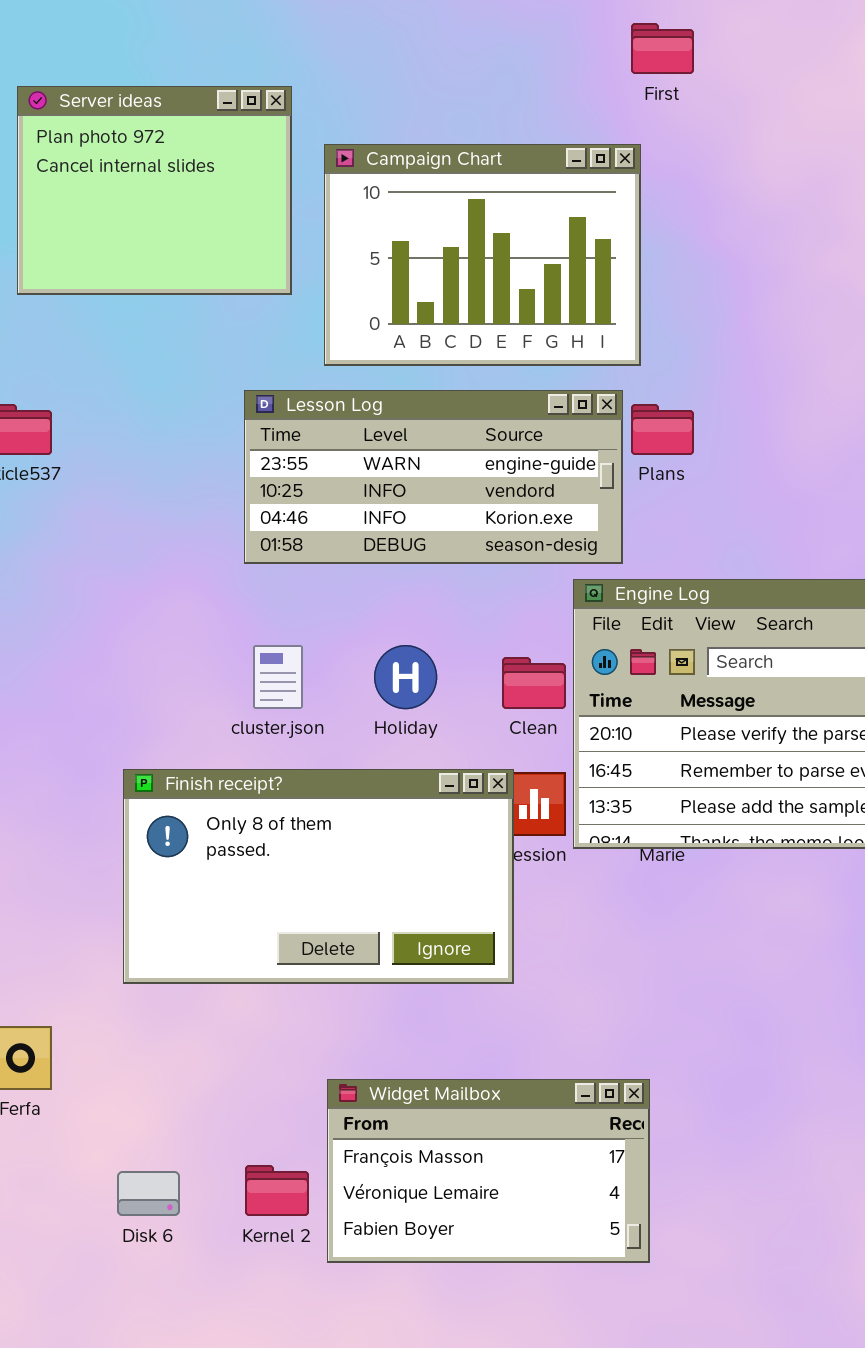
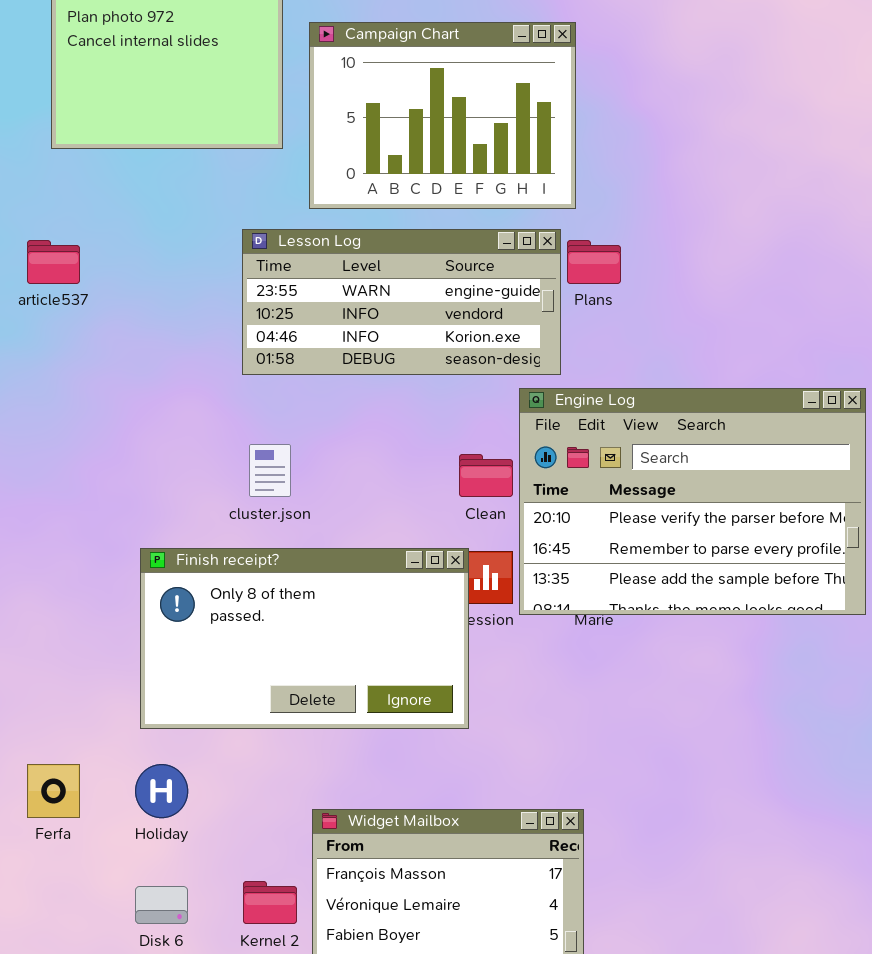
Holiday: [374,645,437,709] -> [135,764,188,818], moved

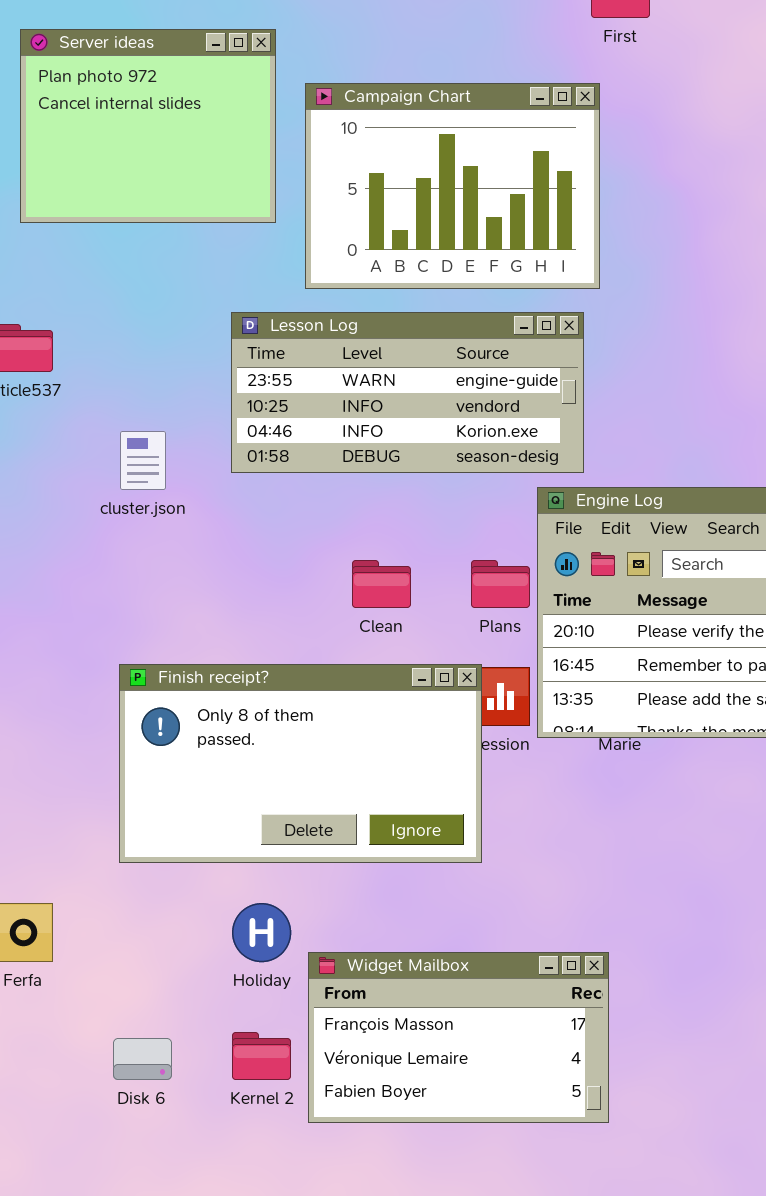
Plans: [567,240,621,284] -> [471,560,530,608], moved
cluster.json: [249,444,291,497] -> [120,431,166,490], moved
Clean: [459,454,513,497] -> [352,560,411,608], moved
Holiday: [135,764,188,818] -> [232,903,291,962], moved

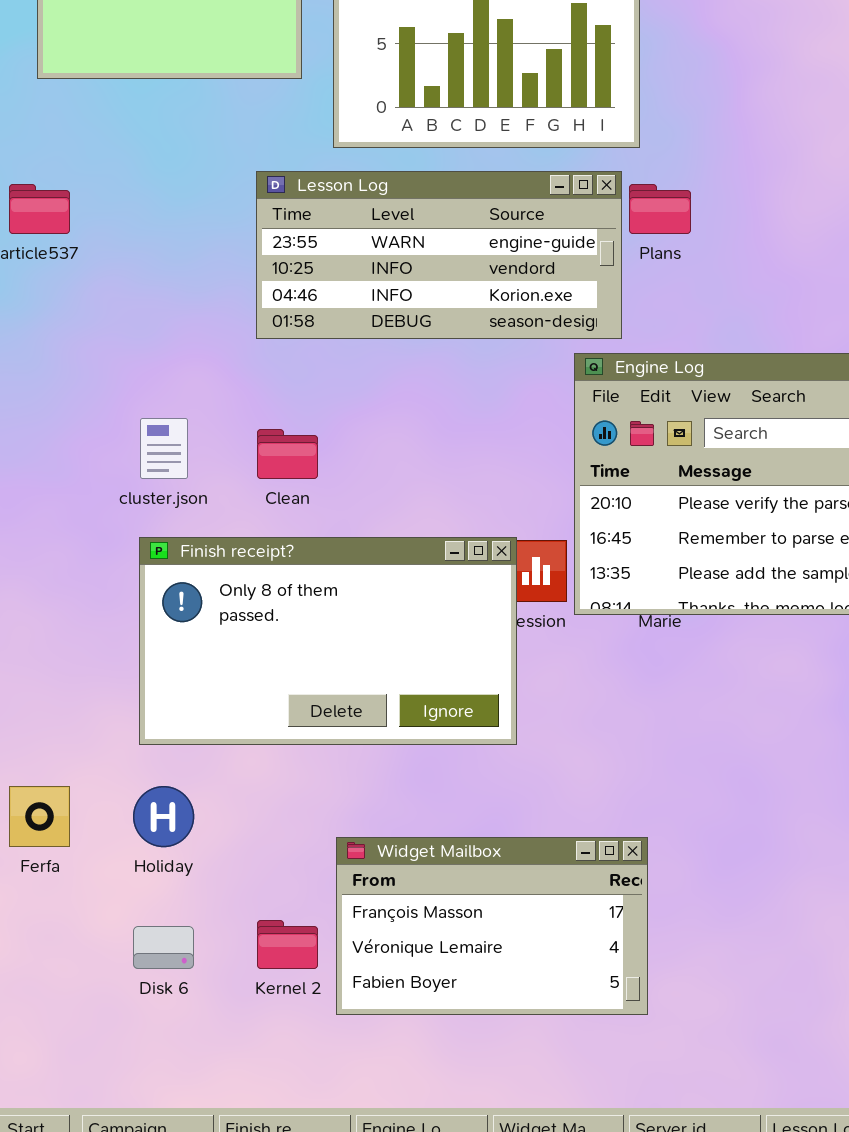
cluster.json: [120,431,166,490] -> [140,418,188,479], moved
Clean: [352,560,411,608] -> [257,429,318,479], moved
Plans: [471,560,530,608] -> [629,184,691,234], moved
Holiday: [232,903,291,962] -> [133,786,194,847], moved

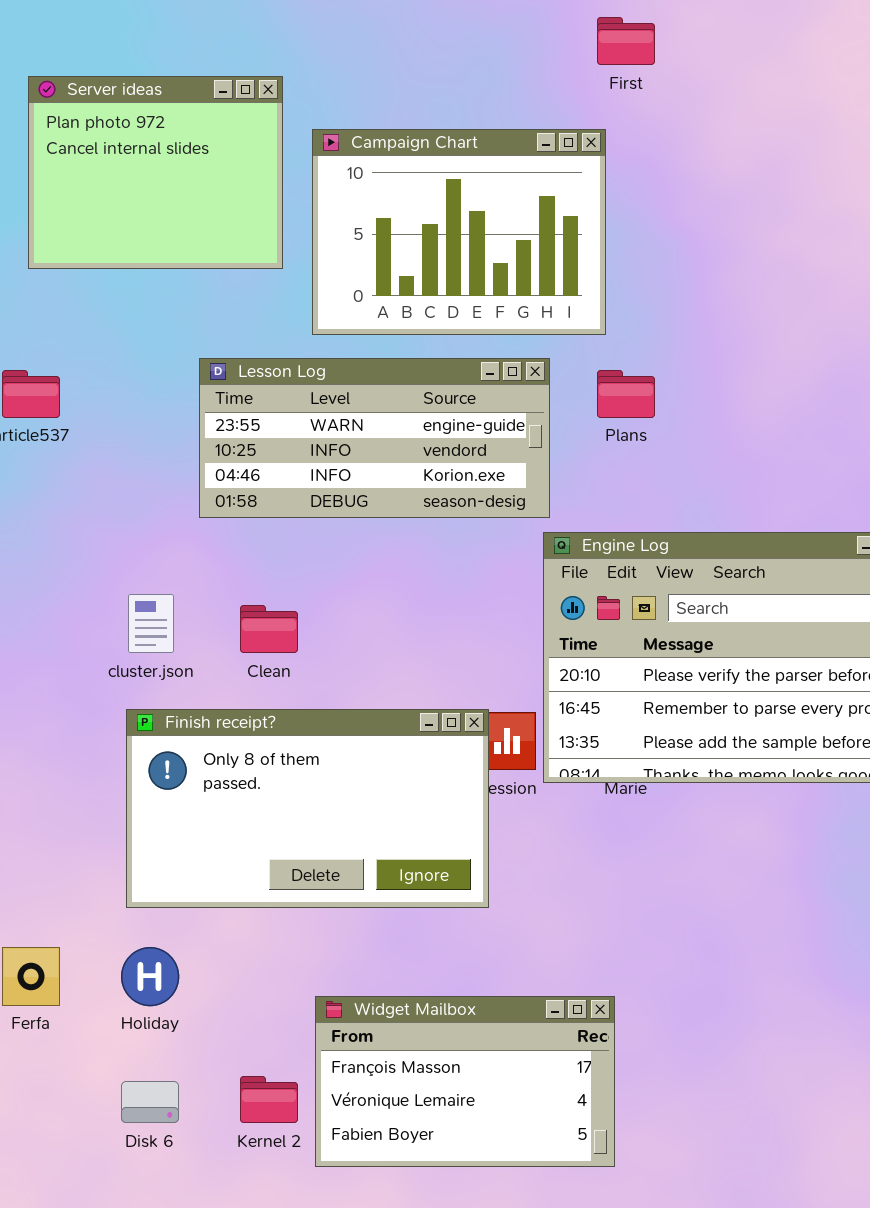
Lesson Log: [256,171,622,339] -> [199,358,550,518], moved

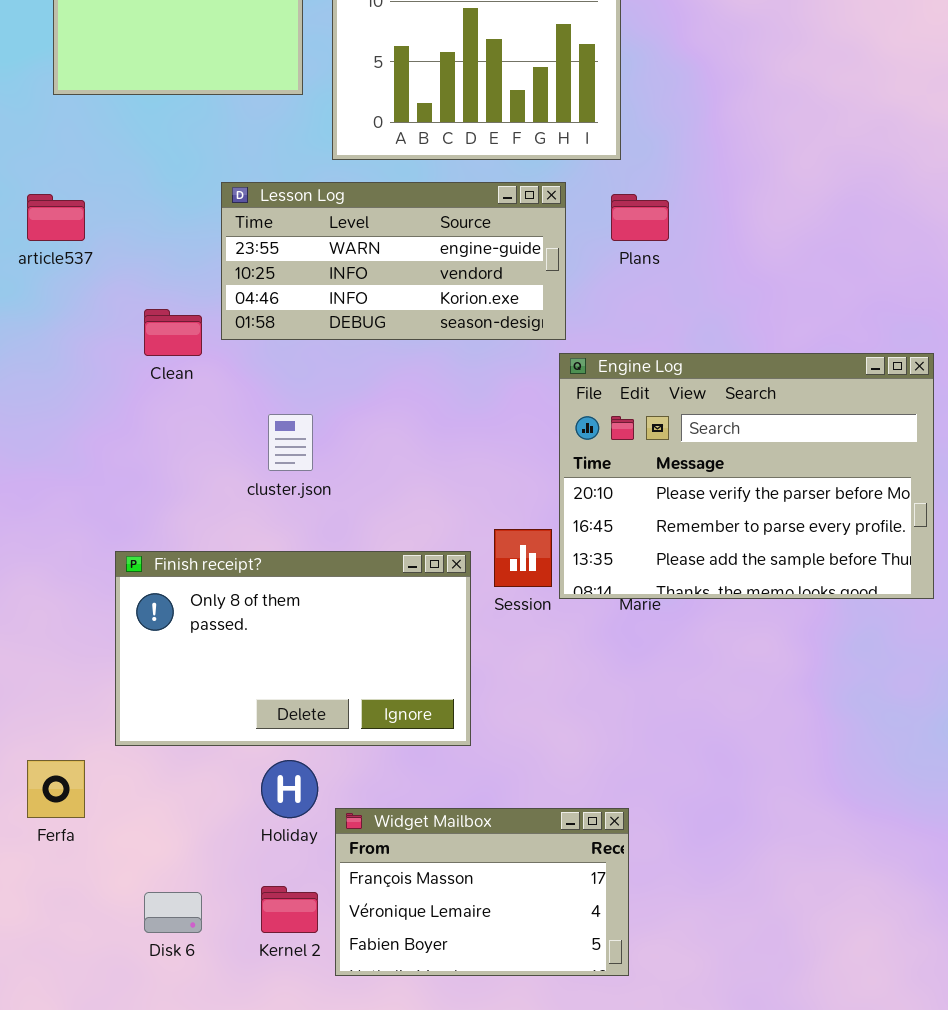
cluster.json: [128,594,174,653] -> [268,414,313,471], moved
Clean: [240,605,298,653] -> [144,309,202,356], moved
Finish receipt?: [126,709,489,908] -> [115,551,471,746], moved
Holiday: [121,947,179,1006] -> [261,760,318,818], moved

